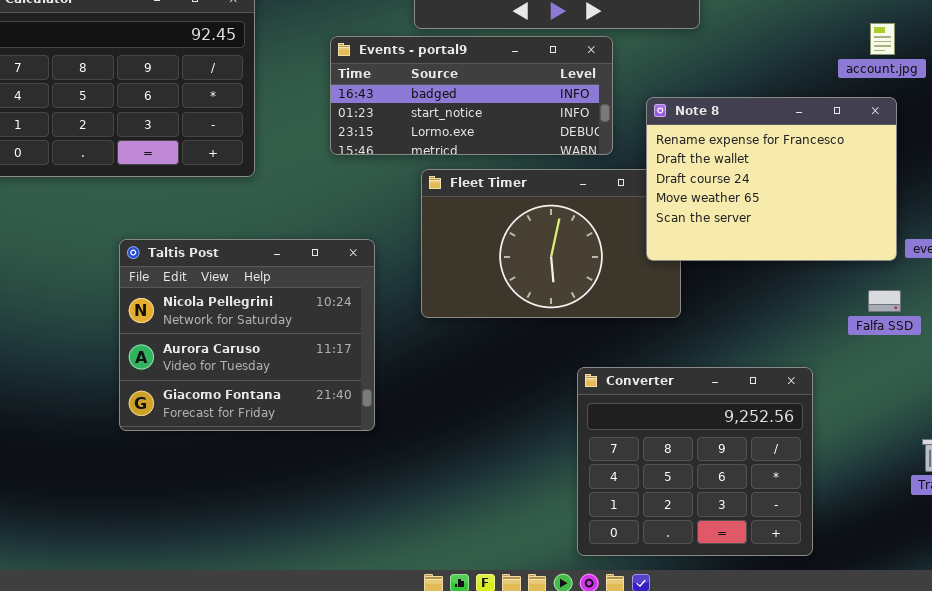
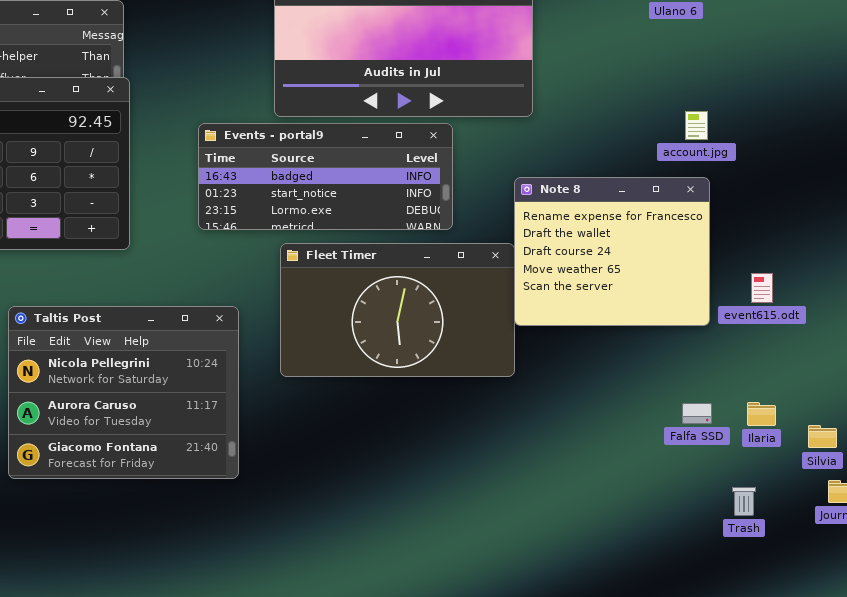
Note 8: [646,97,897,261] -> [514,177,710,326], resized
Falfa SSD: [868,290,901,312] -> [682,403,712,424], moved
Converter: [577,367,813,556] -> none, closed

